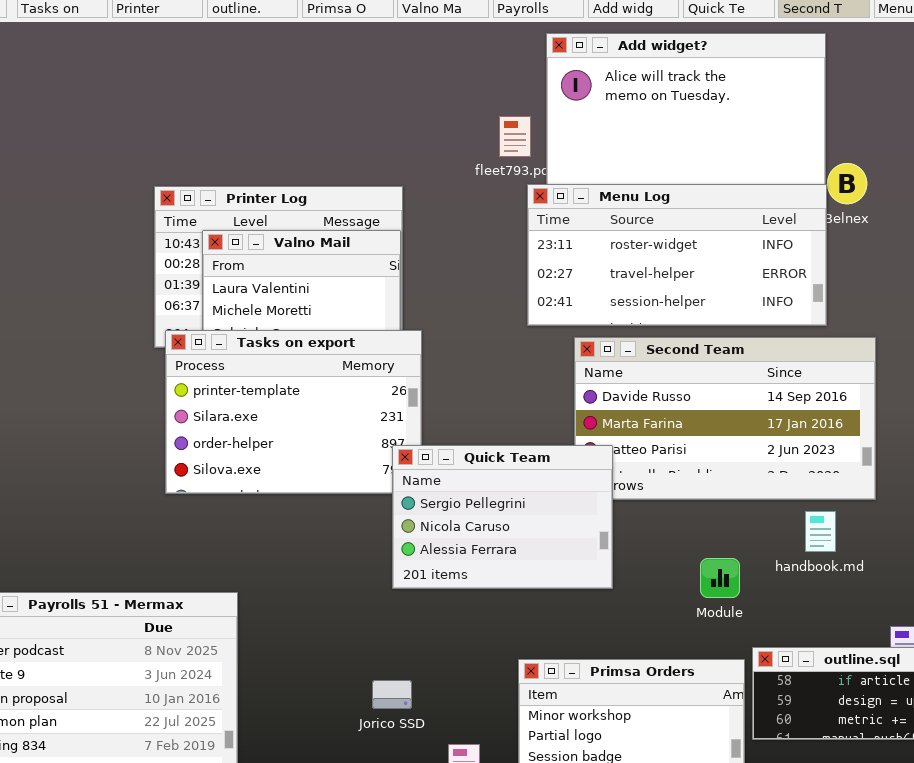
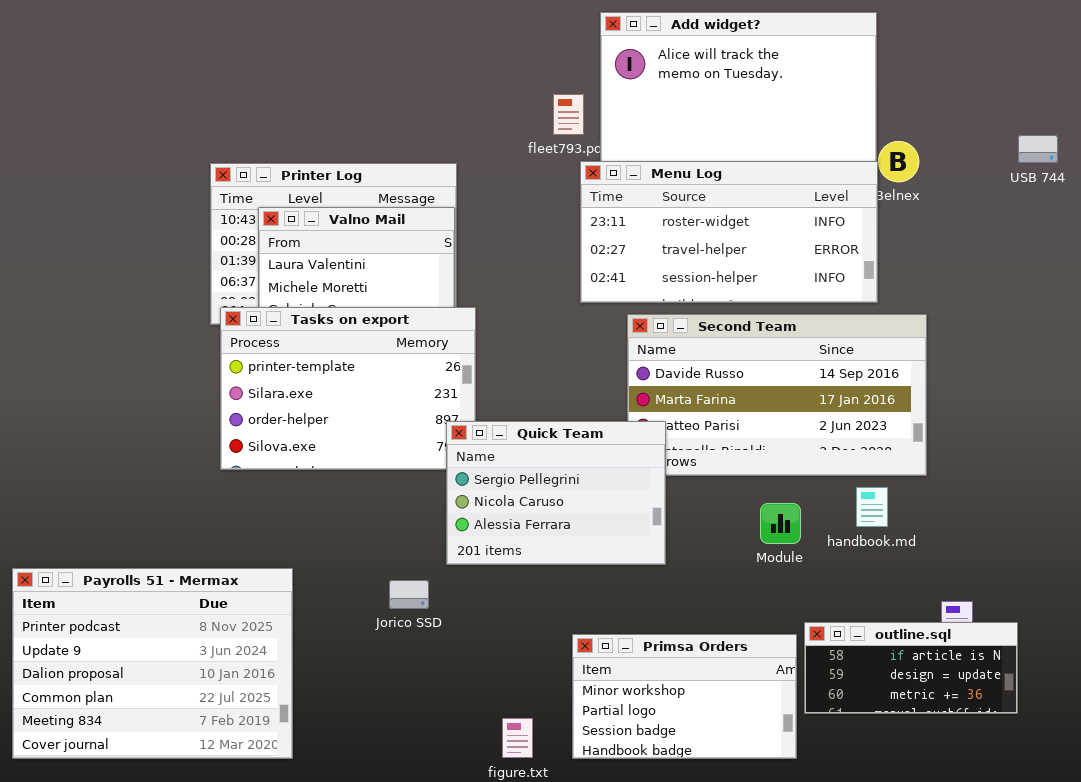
Module: [700,558,740,598] -> [760,503,801,544], moved
Jorico SSD: [372,680,412,709] -> [389,580,429,609], moved

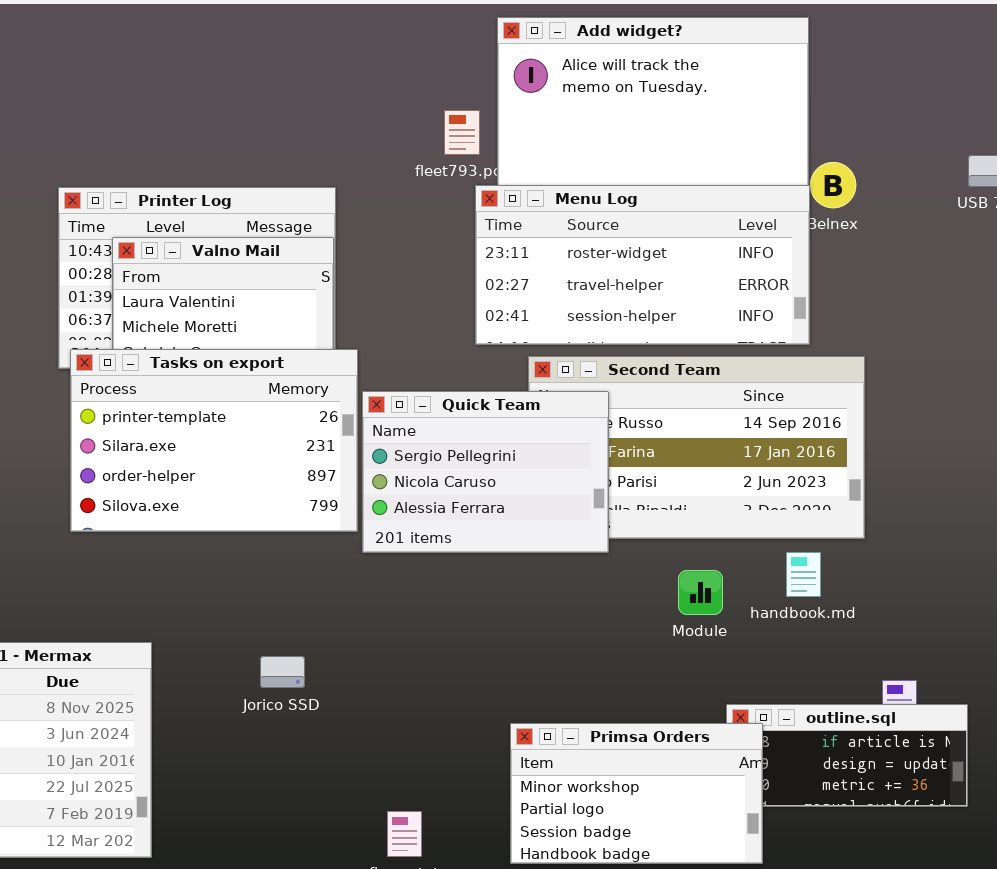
Quick Team: [446,421,666,565] -> [362,391,609,553], moved
Primsa Orders: [572,634,797,759] -> [510,723,763,864], moved

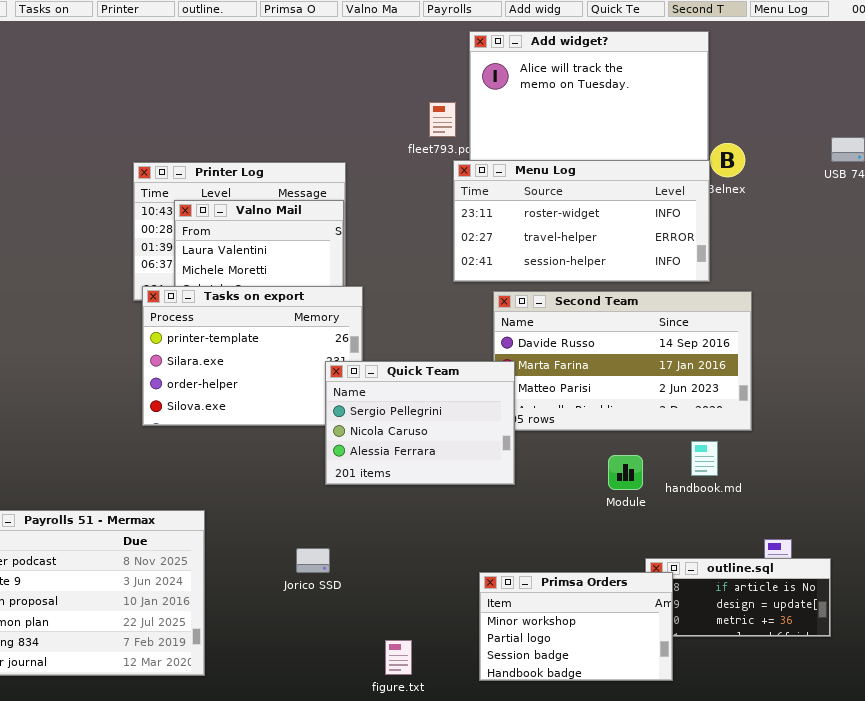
Quick Team: [362,391,609,553] -> [325,361,515,485], moved
Jorico SSD: [260,656,305,688] -> [296,548,330,573], moved

